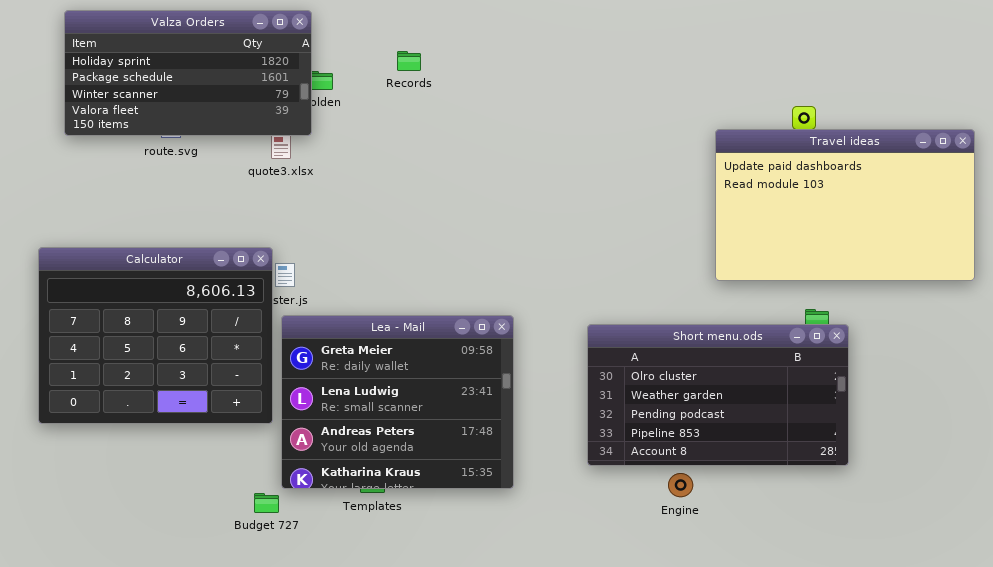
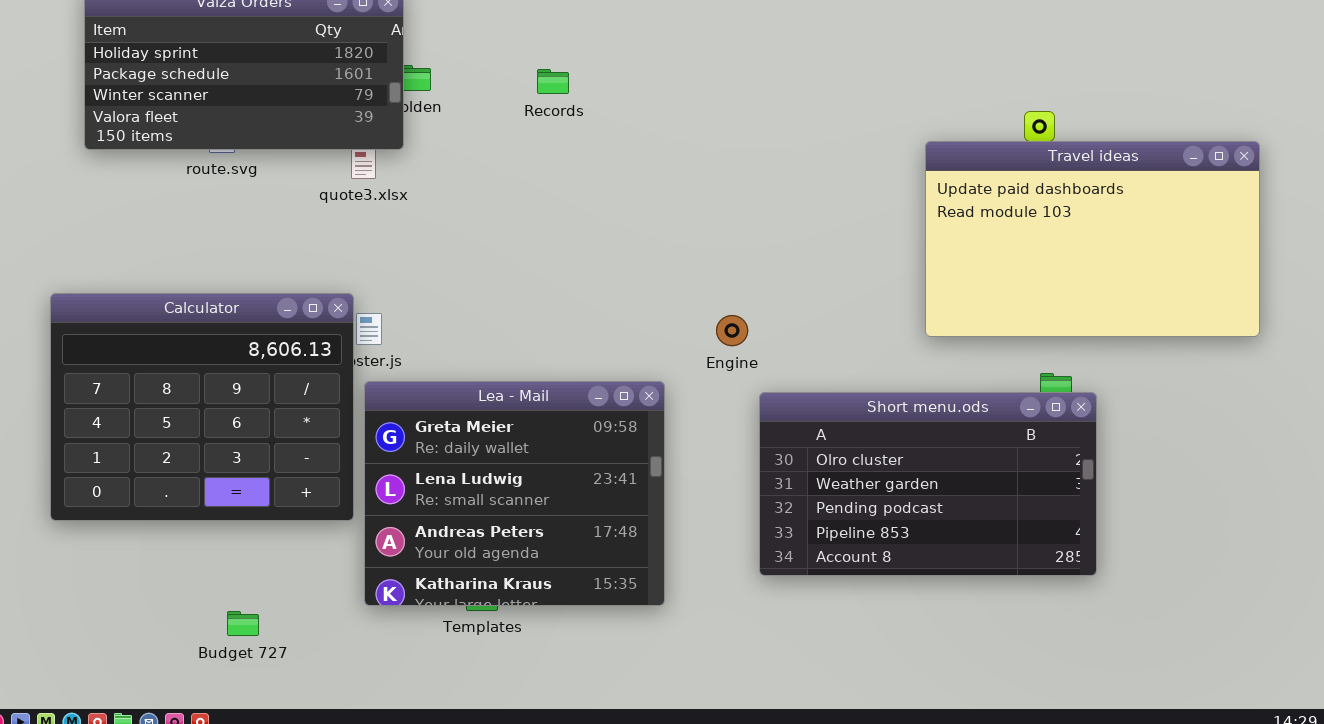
Records: [397,51,421,71] -> [537,69,569,94], moved
Engine: [668,473,693,497] -> [716,315,748,346], moved
Budget 727: [254,493,279,513] -> [227,611,259,636], moved

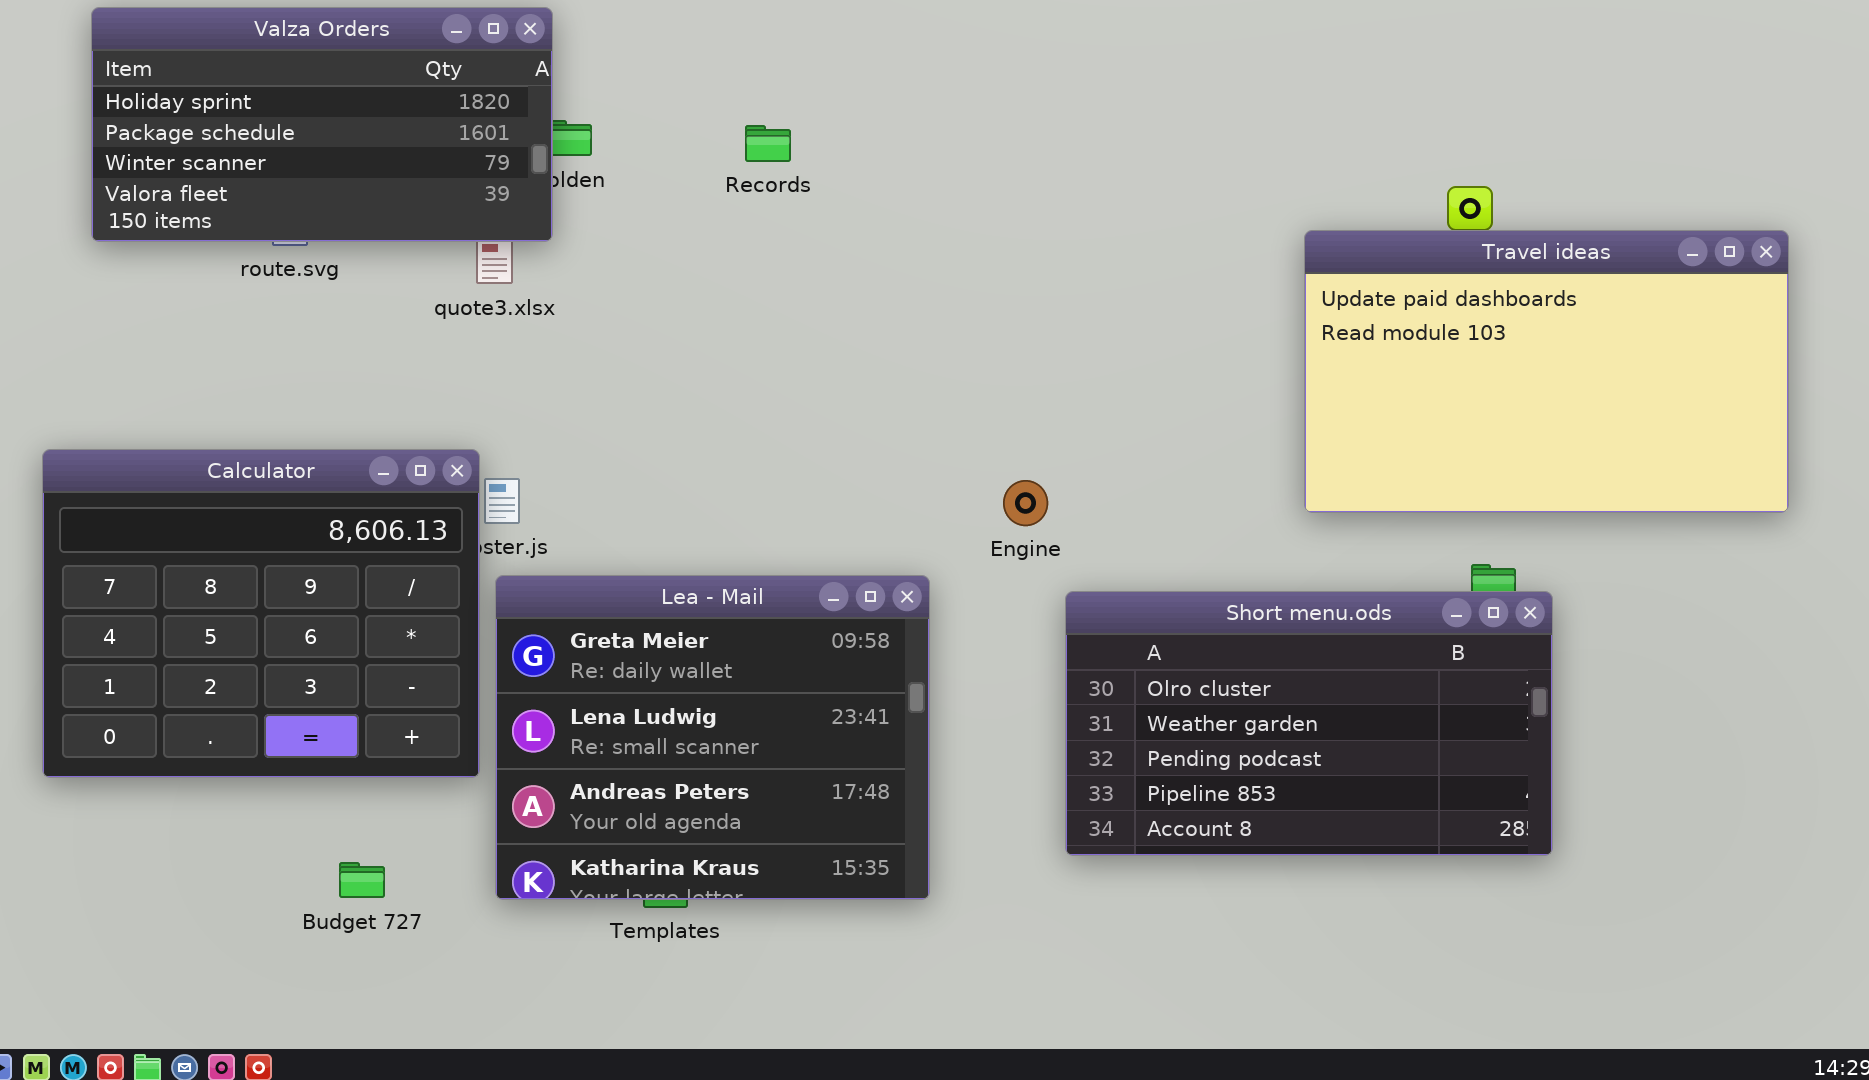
Budget 727: [227,611,259,636] -> [339,862,385,898], moved

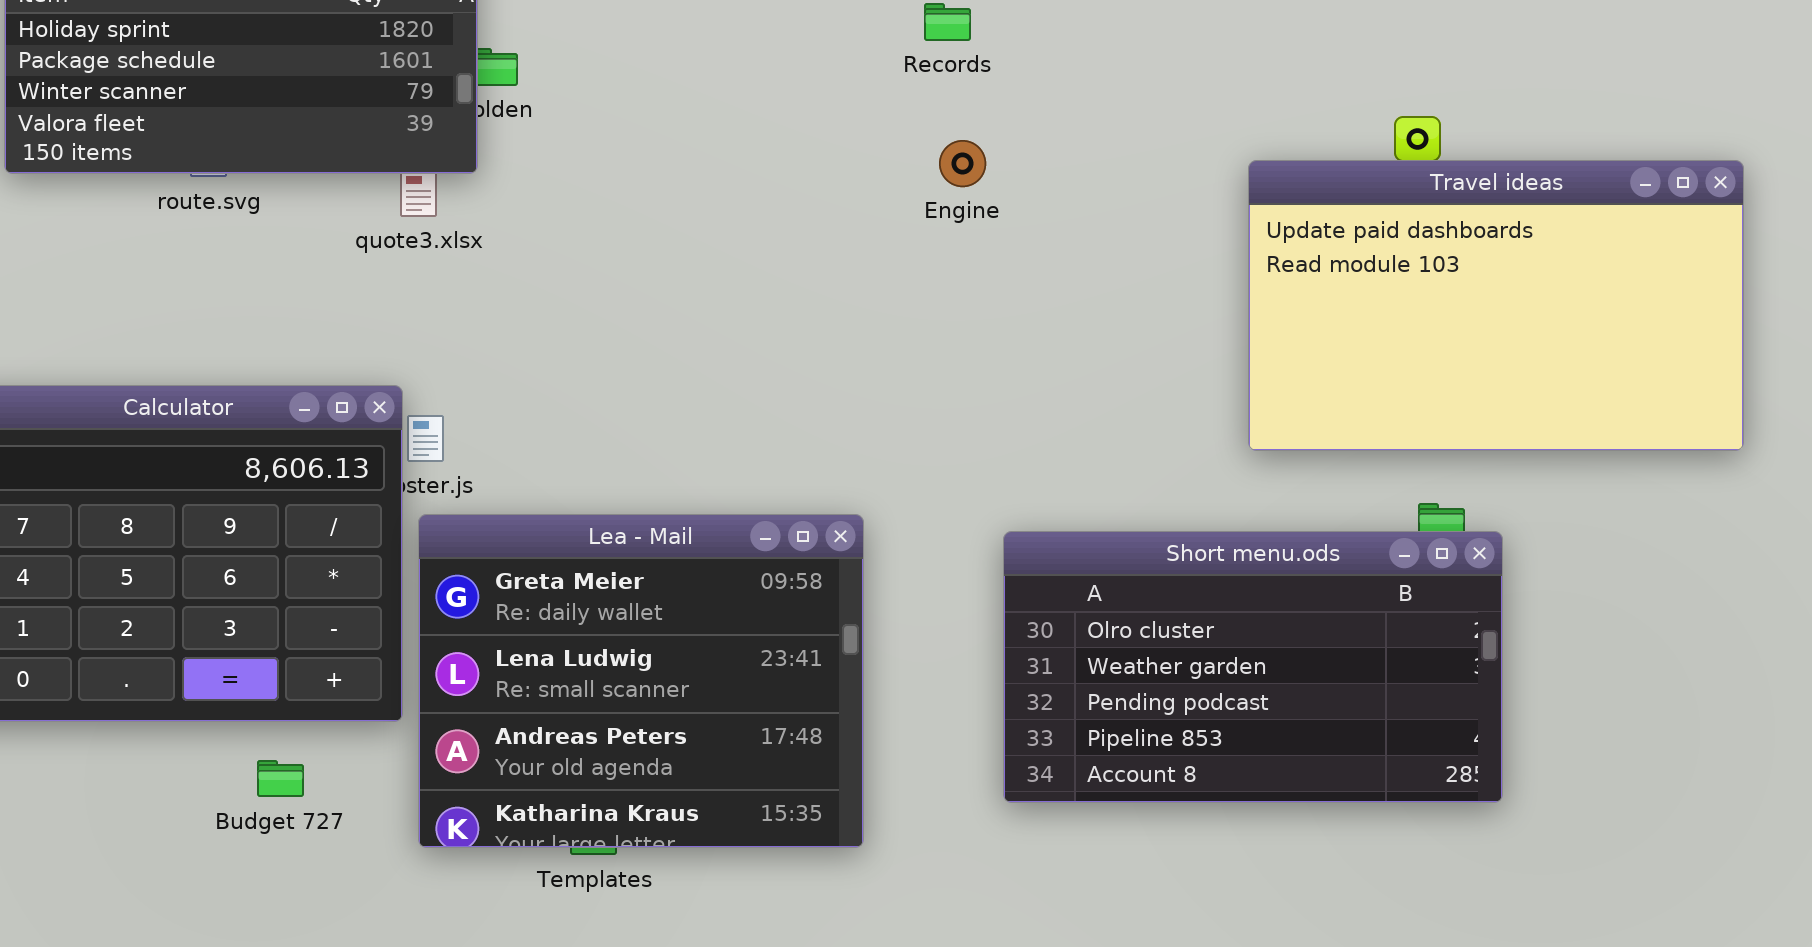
Records: [745,125,791,162] -> [924,3,971,41], moved
Engine: [1003,480,1048,526] -> [939,140,986,187], moved
Budget 727: [339,862,385,898] -> [257,760,304,797], moved

